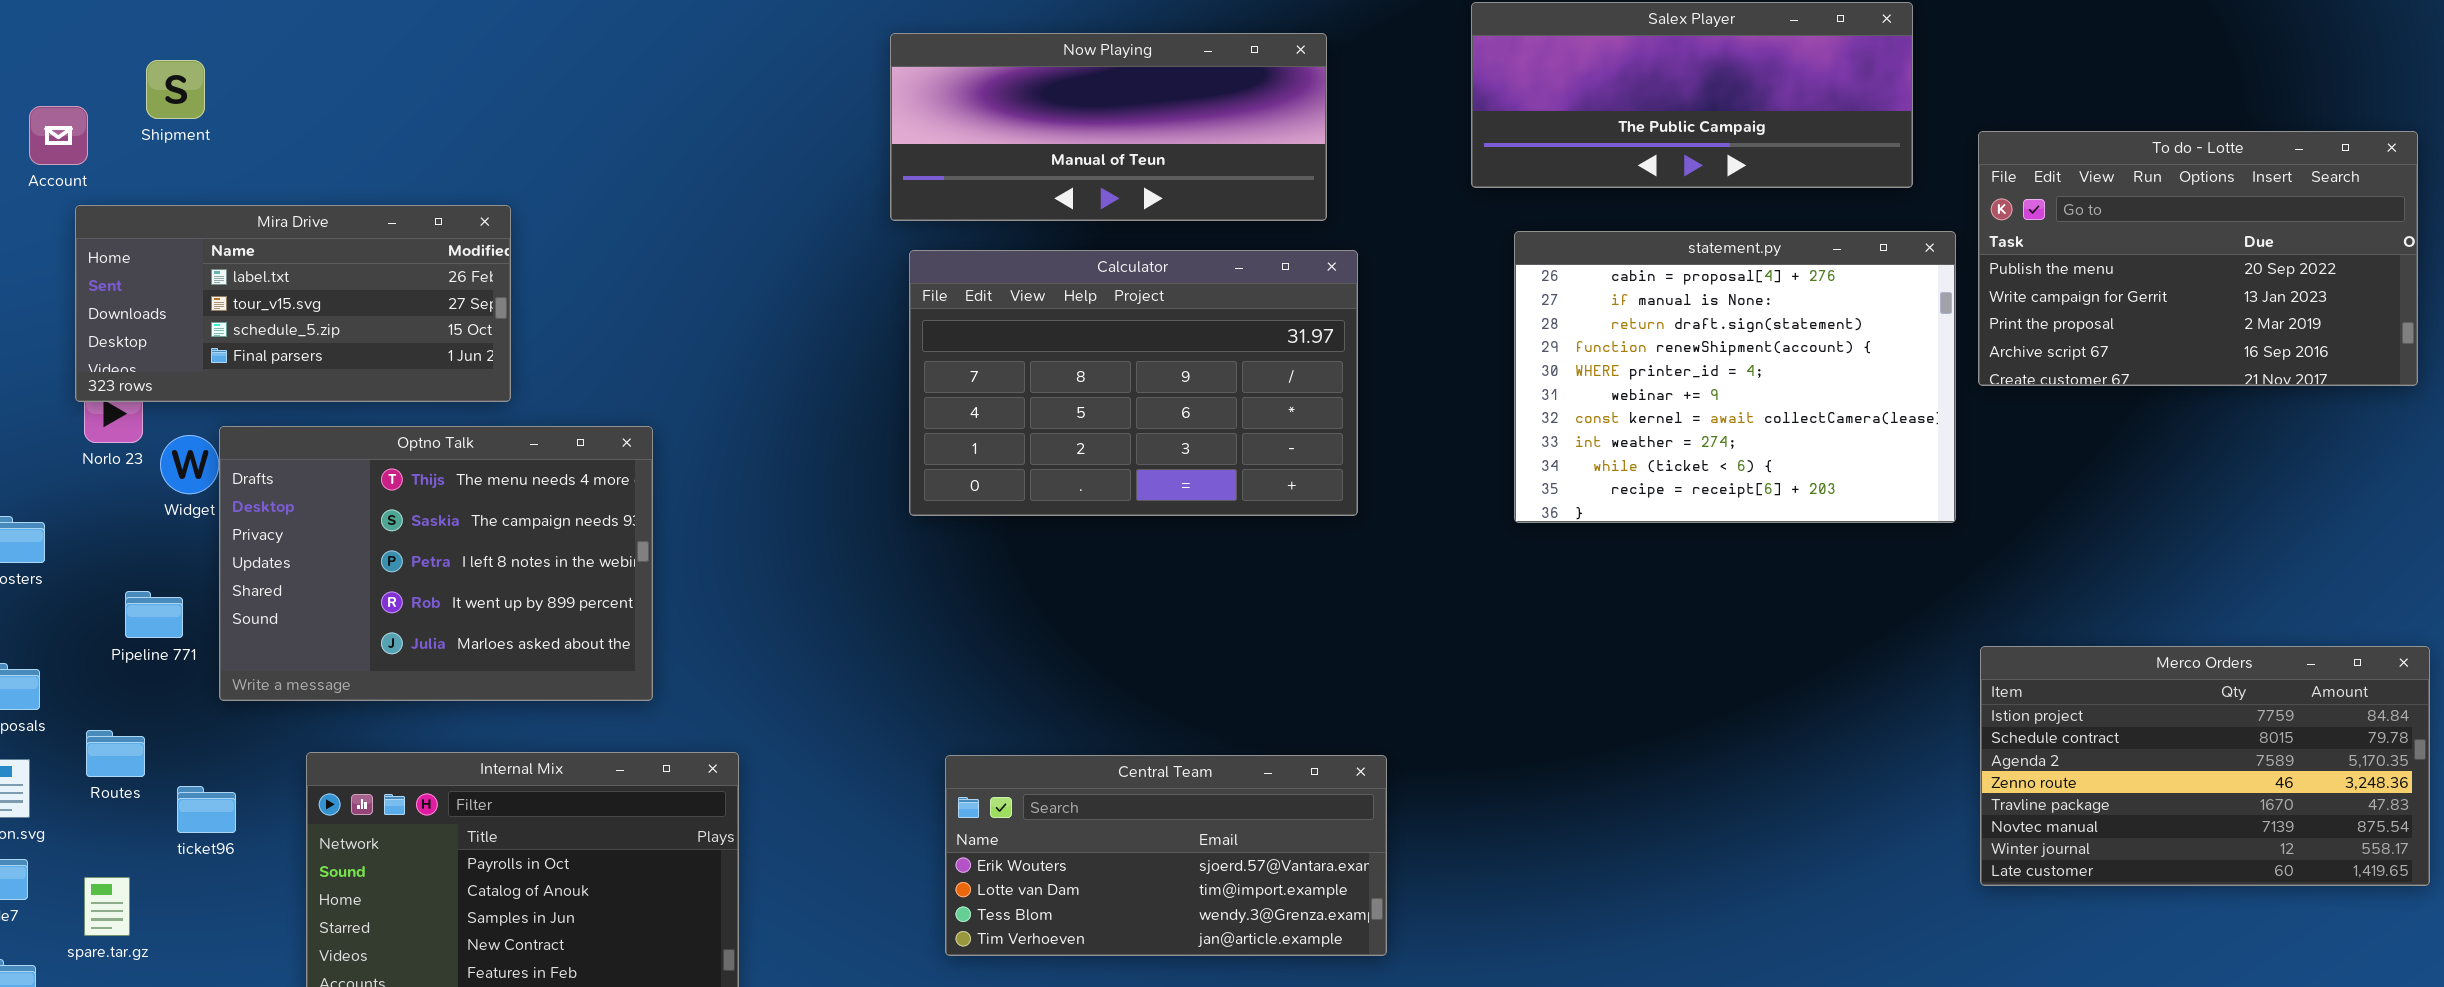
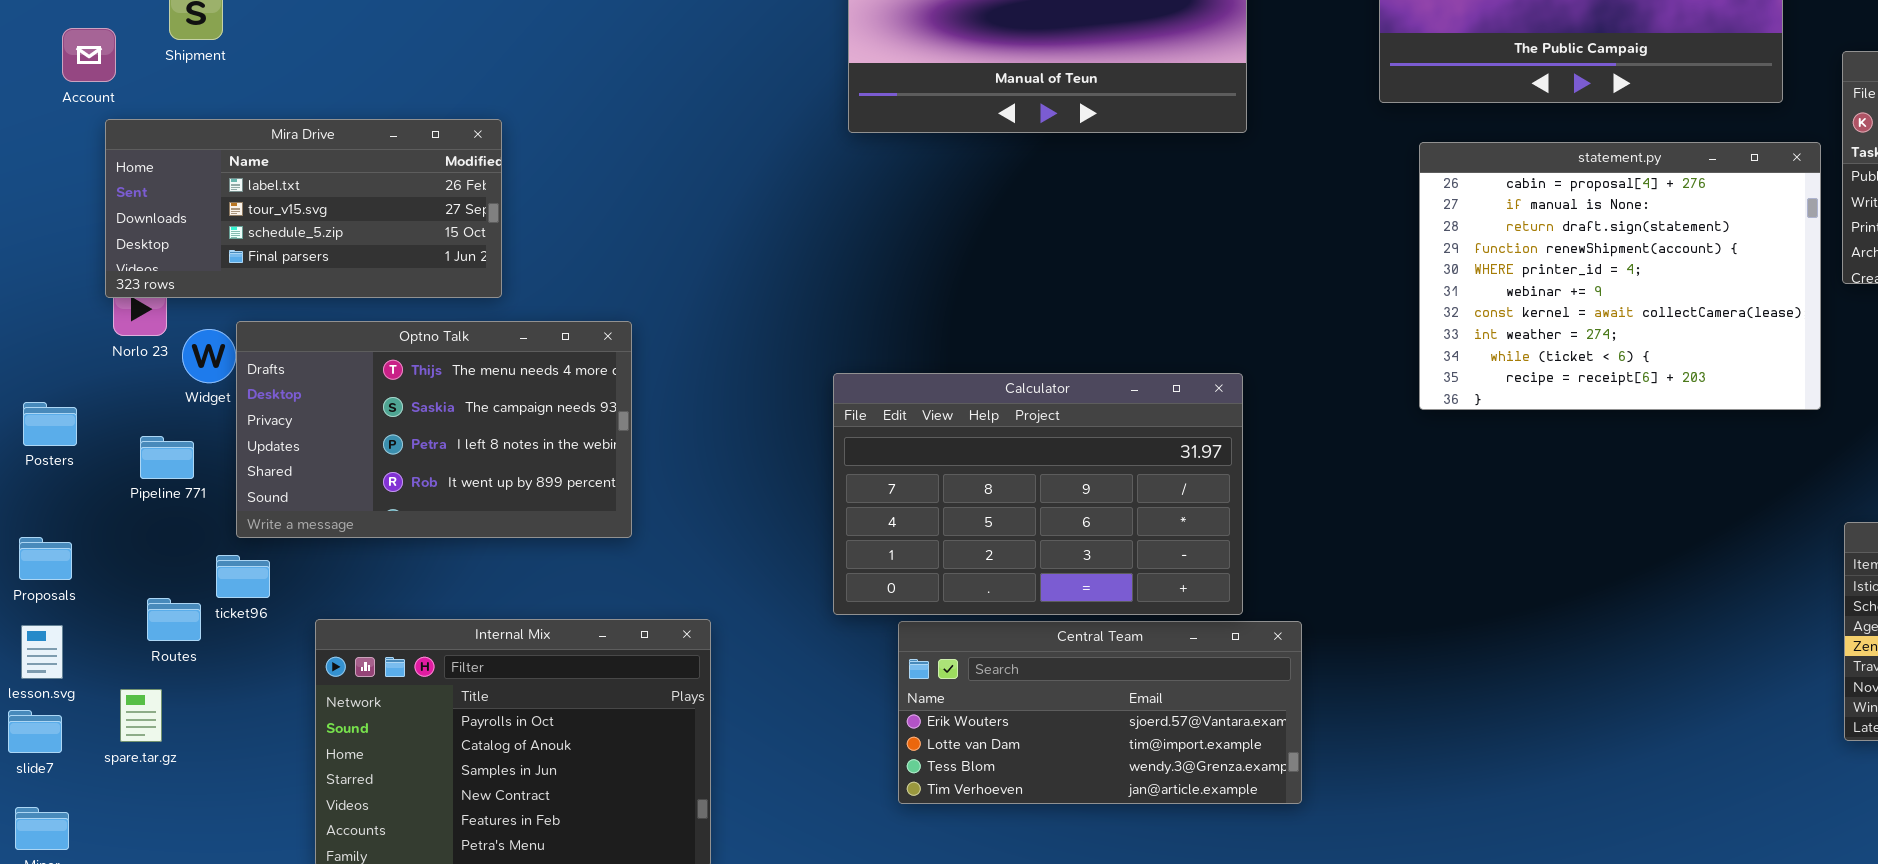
Calculator: [909,250,1358,516] -> [833,373,1243,615], moved
Optno Talk: [219,426,653,701] -> [236,321,632,538], resized
Pipeline 771: [125,591,183,638] -> [140,436,194,479], moved
Routes: [86,730,145,777] -> [147,598,201,641], moved
ticket96: [177,786,236,833] -> [216,555,270,598], moved
spare.tar.gz: [84,877,130,936] -> [120,689,162,742], moved

